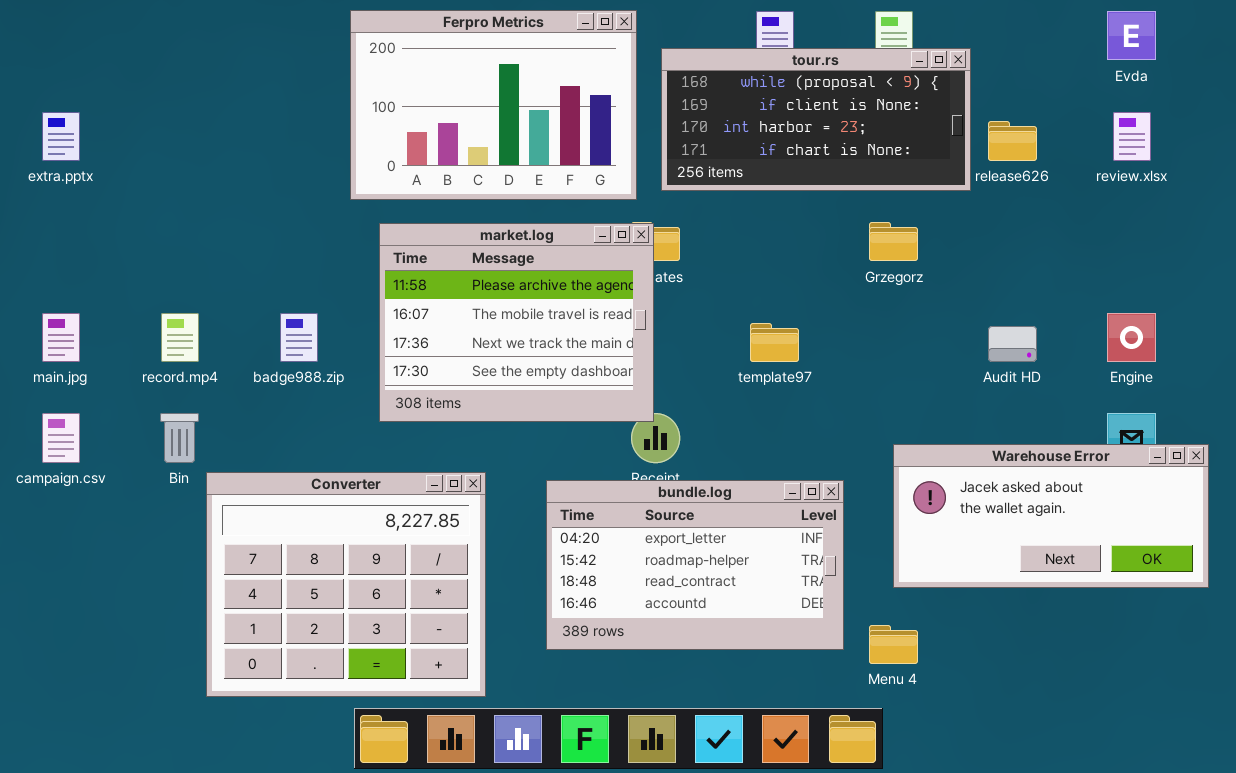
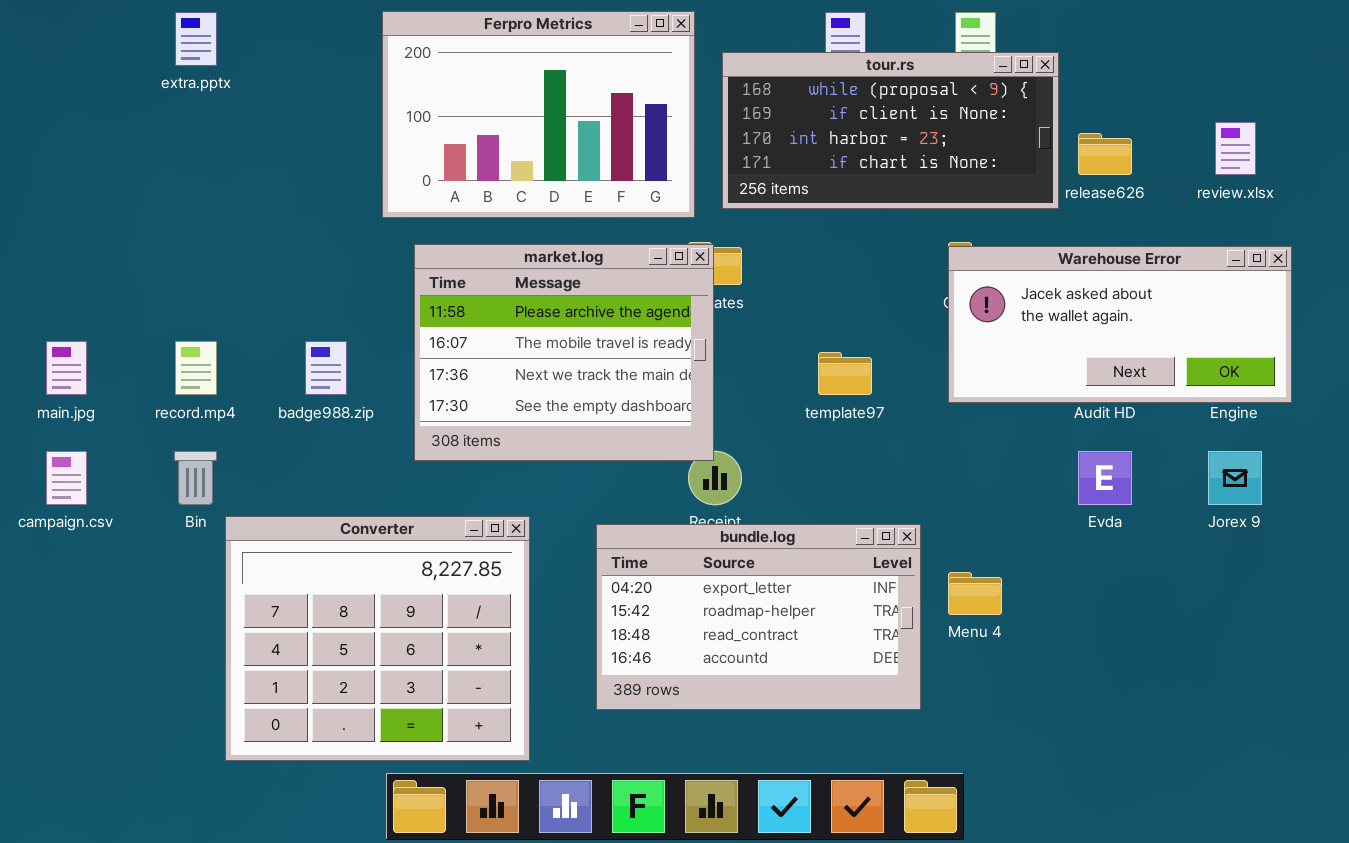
Evda: [1107,11,1156,60] -> [1078,451,1132,505], moved
extra.pptx: [42,112,80,161] -> [175,12,217,66], moved
Warehouse Error: [893,444,1209,588] -> [948,246,1292,403], moved
Menu 4: [869,625,918,664] -> [948,572,1002,615], moved

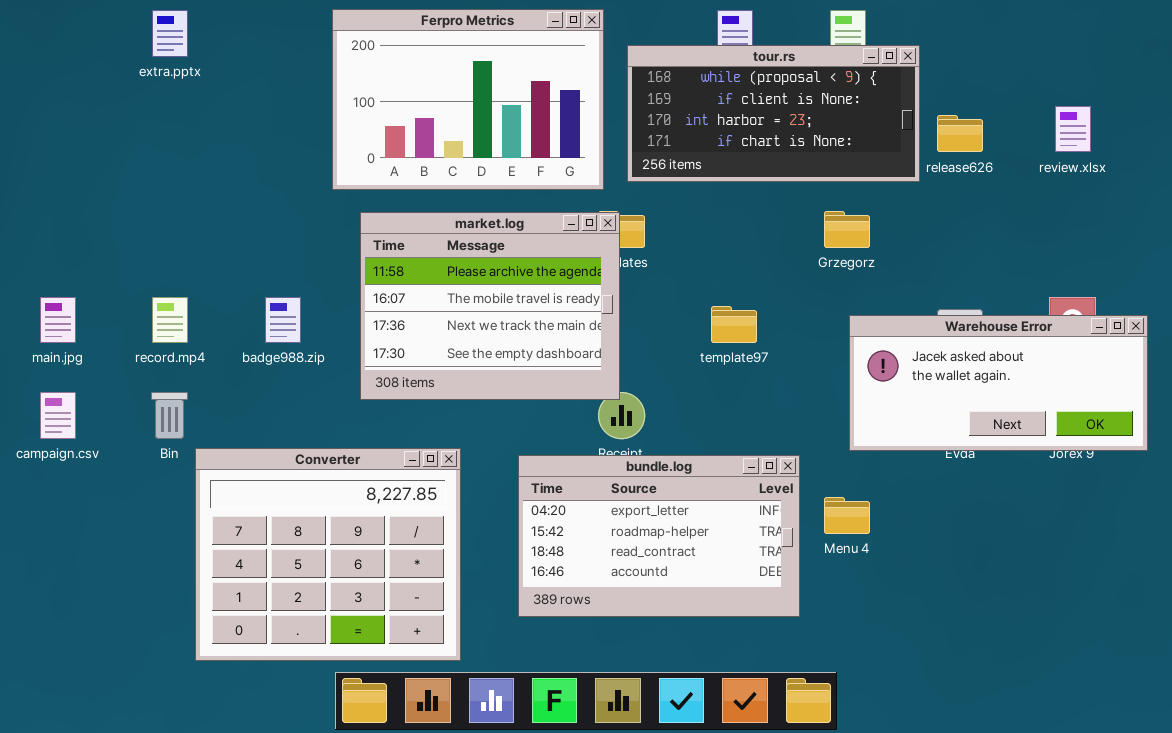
Warehouse Error: [948,246,1292,403] -> [849,315,1148,451], moved

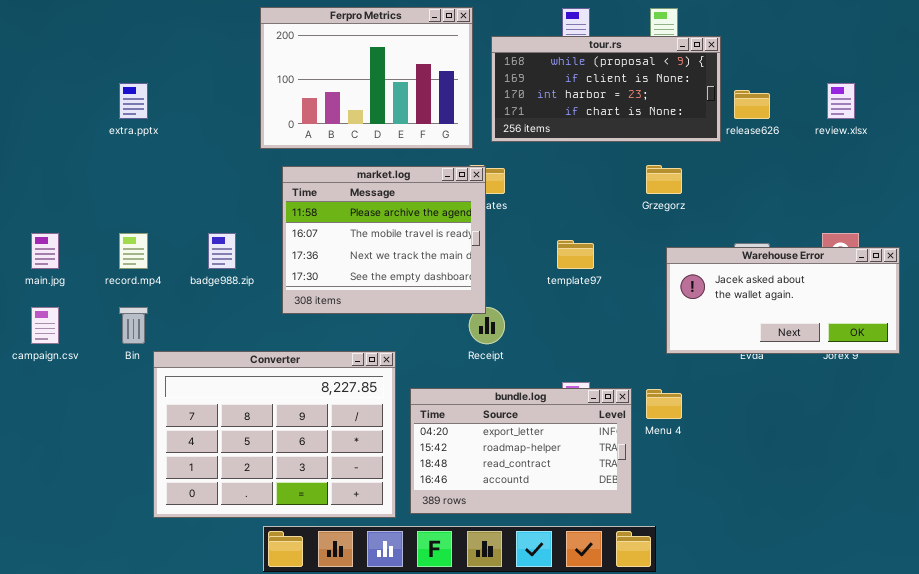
extra.pptx: [152,10,188,57] -> [119,83,148,119], moved
Converter: [195,448,461,661] -> [153,351,396,518], resized
bundle.log: [518,455,800,617] -> [410,388,632,514], moved

